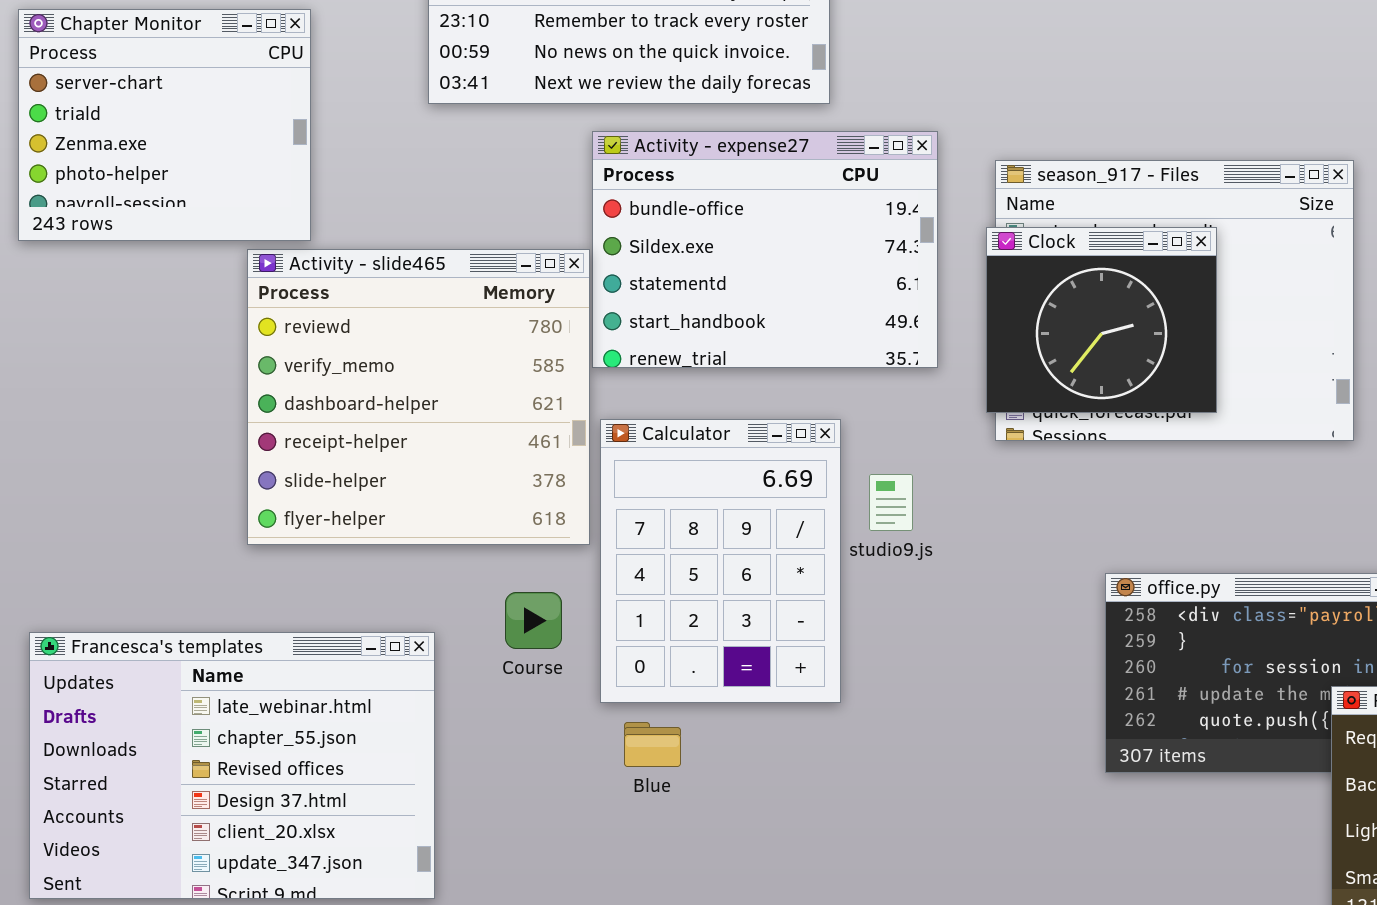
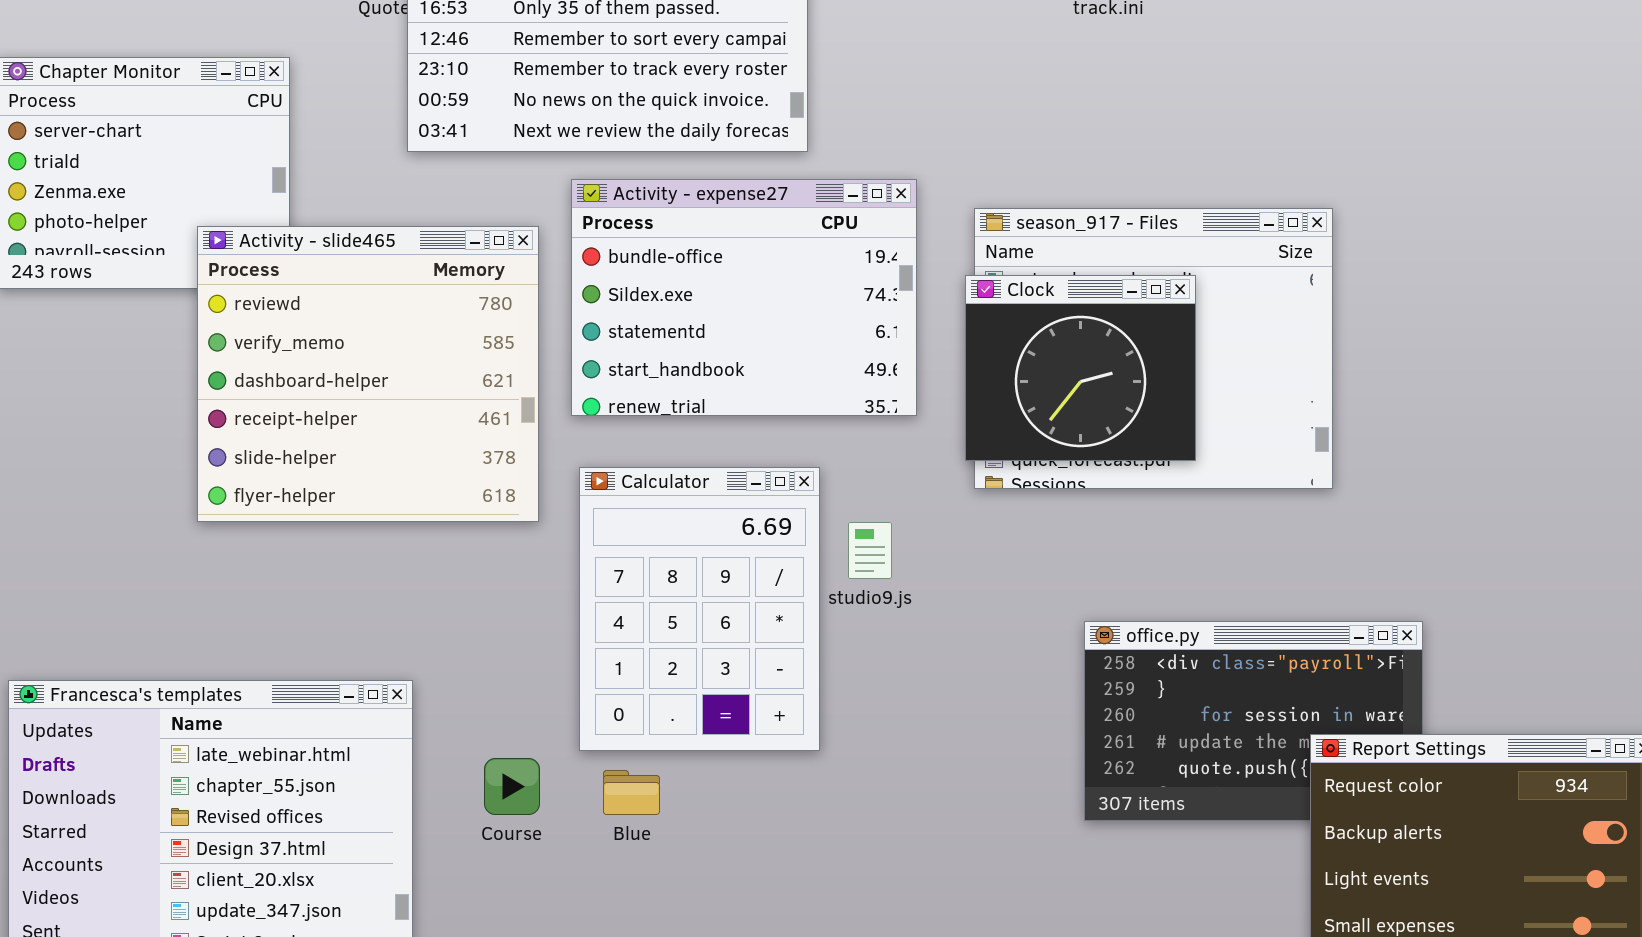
Activity - slide465: [247,249,590,545] -> [197,226,539,522], moved
Course: [505,592,562,649] -> [484,758,540,815], moved

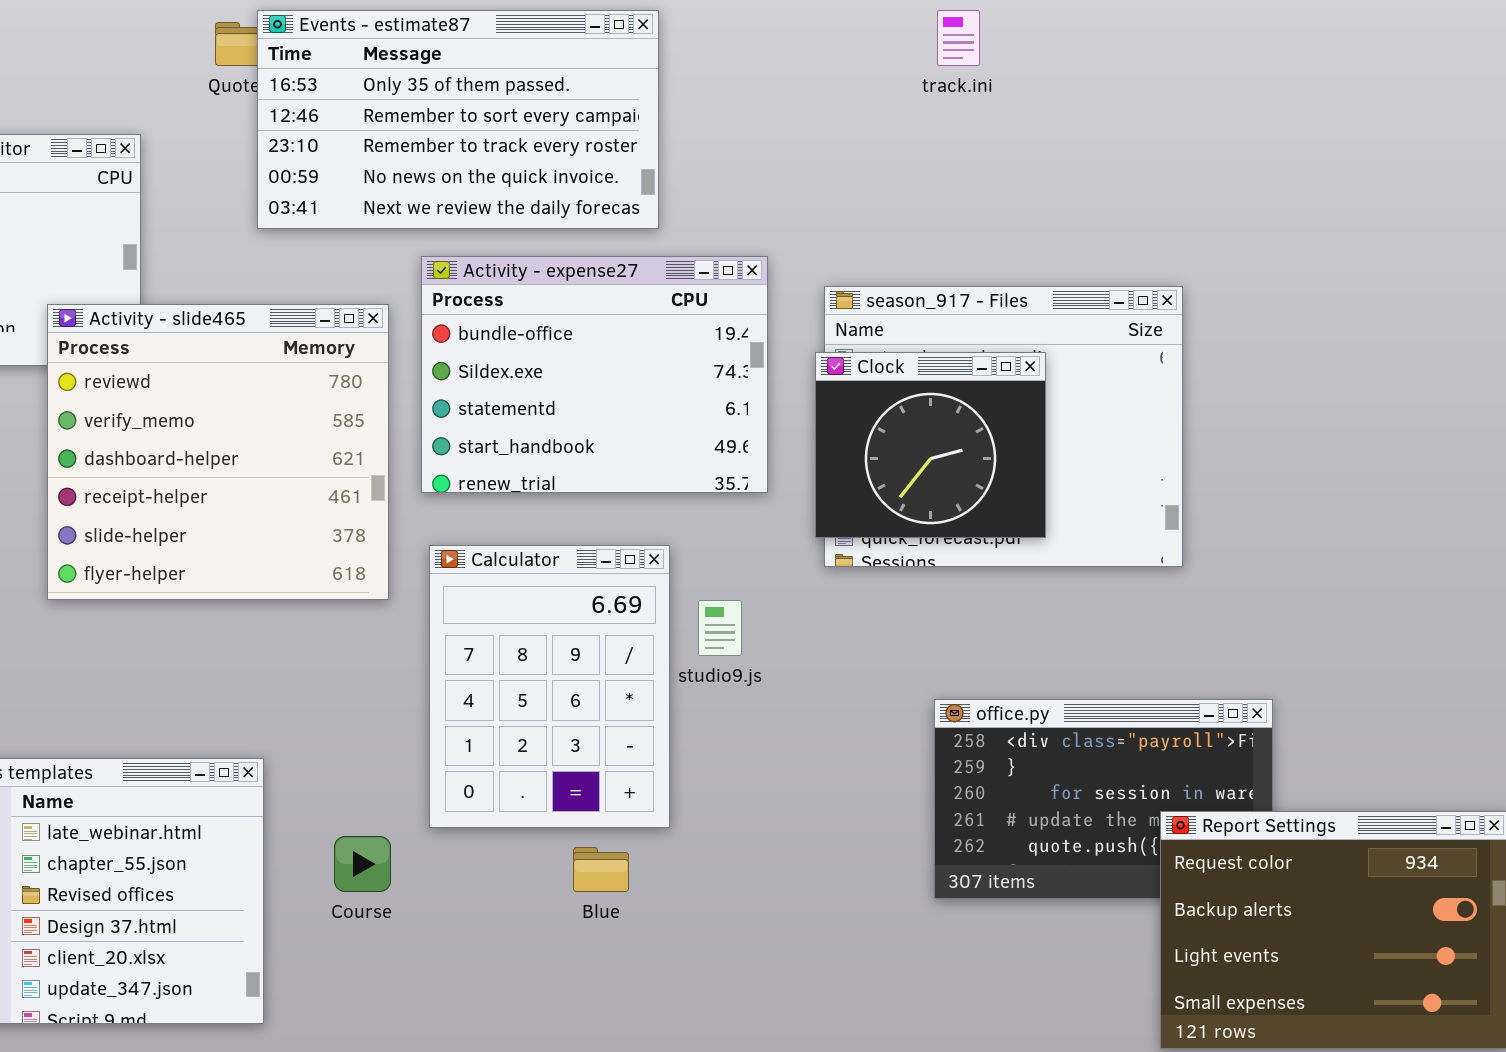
Blue: [603,770,660,815] -> [573,847,629,892], moved

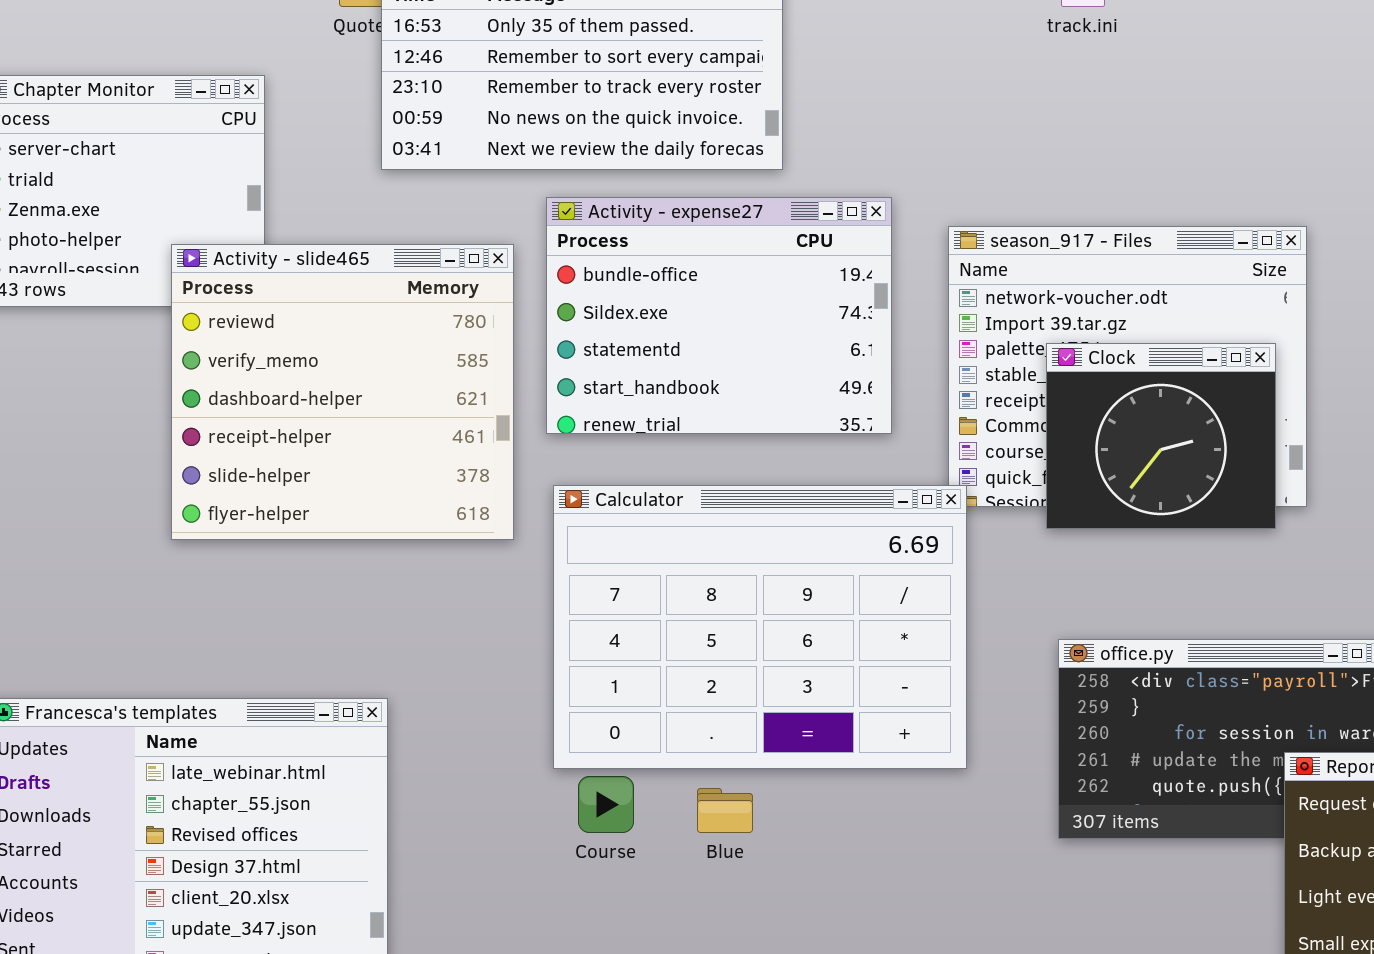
Clock: [815,352,1046,538] -> [1046,343,1276,529], moved
Calculator: [429,545,670,828] -> [553,485,967,769], resized
Course: [334,836,391,892] -> [578,776,634,833], moved

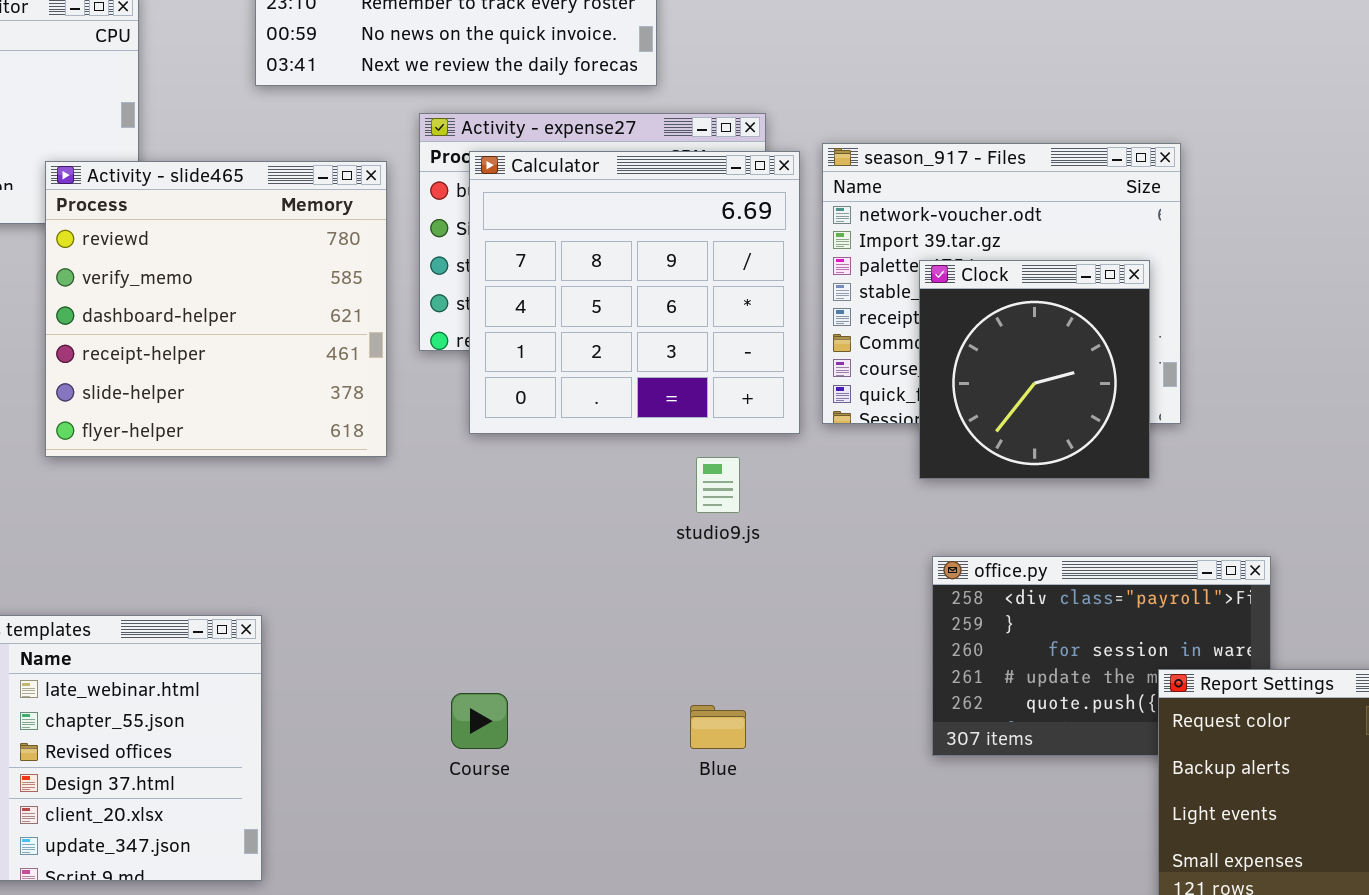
Clock: [1046,343,1276,529] -> [919,260,1150,479], resized
Calculator: [553,485,967,769] -> [469,151,800,434], moved, resized
Blue: [697,788,753,833] -> [690,705,746,749], moved

